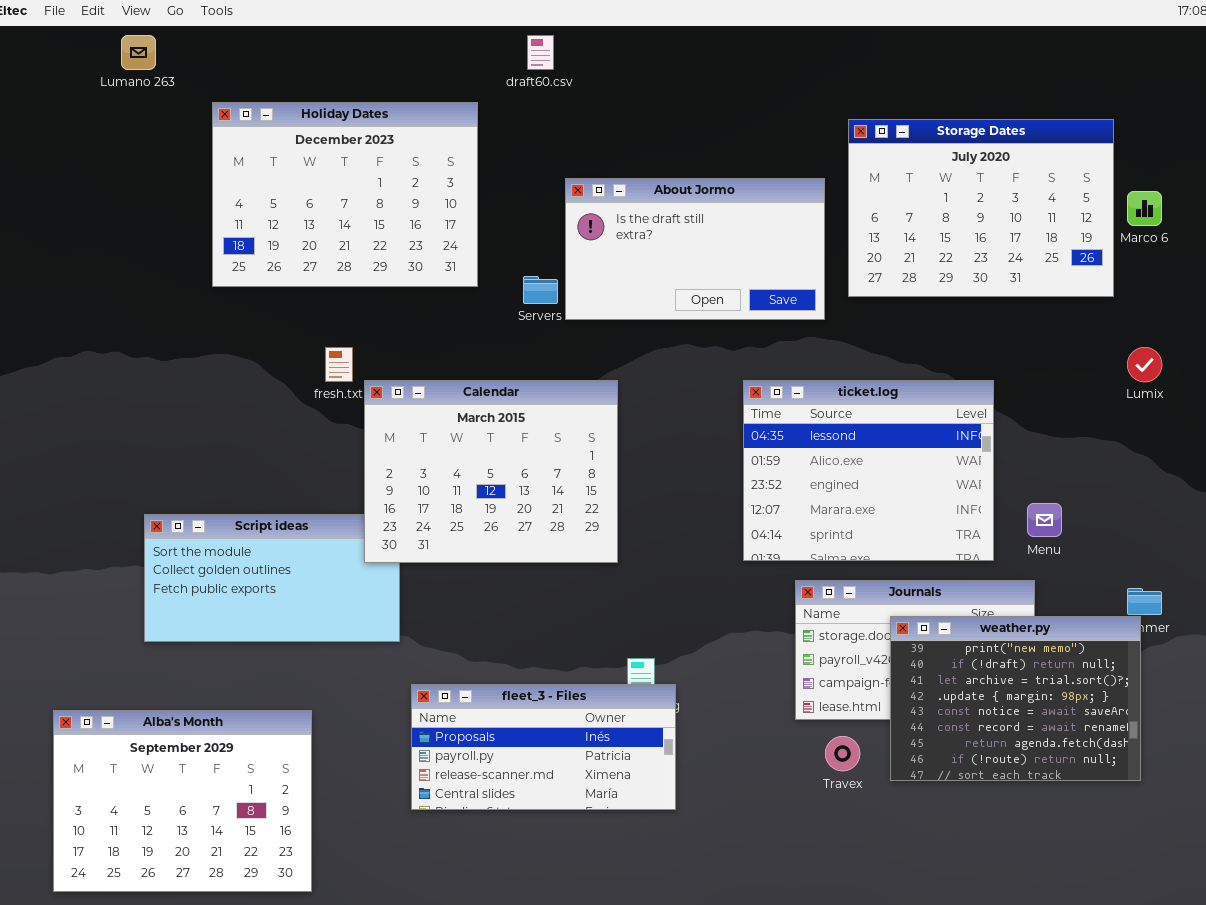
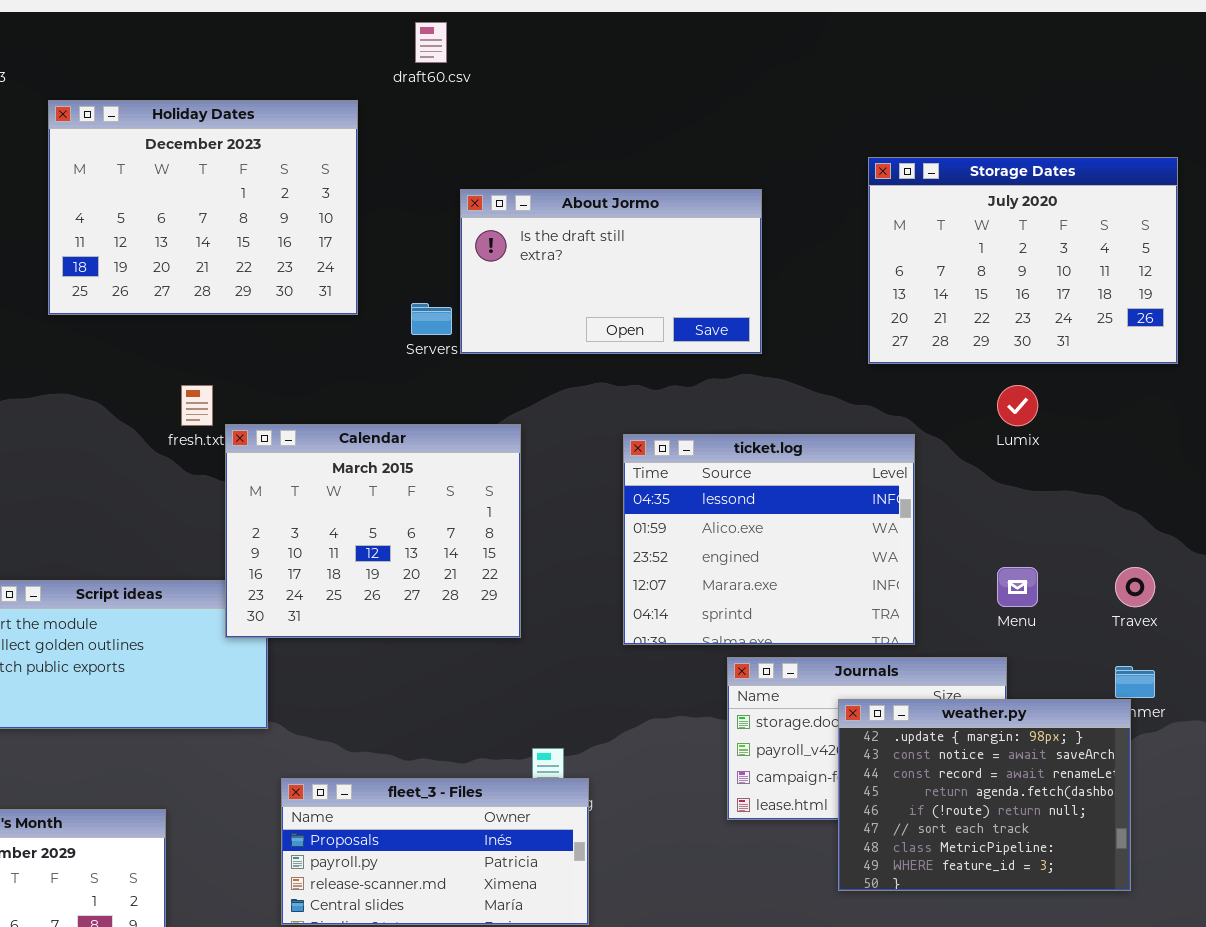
Storage Dates: [848,119,1114,297] -> [868,157,1178,364], moved
Lumix: [1127,347,1162,382] -> [997,385,1038,426], moved
ticket.log: [743,380,994,561] -> [623,434,915,645], moved
weather.py: [890,616,1141,781] -> [838,699,1131,891], scrolled down 3 rows
Travex: [825,736,860,771] -> [1115,567,1155,607], moved

